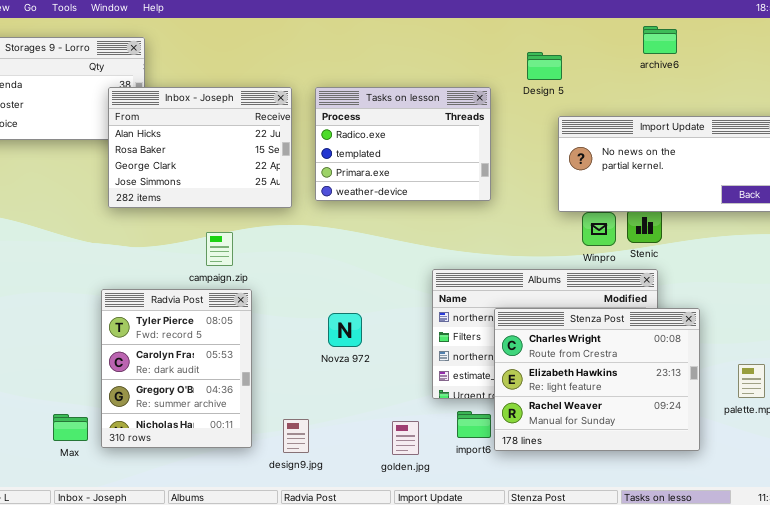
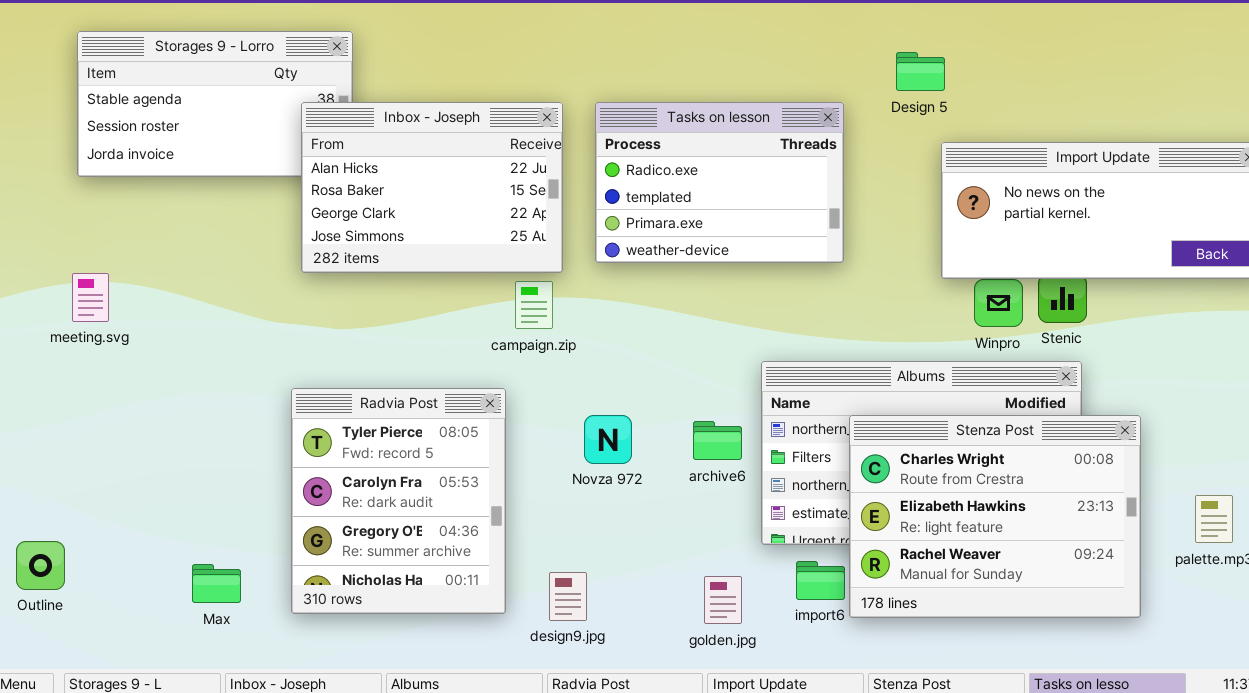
archive6: [643,26,677,54] -> [693,421,742,460], moved
campaign.zip: [206,232,233,266] -> [515,281,553,329], moved
Novza 972: [328,313,362,347] -> [584,415,632,464], moved
Max: [53,414,88,441] -> [192,564,241,603], moved

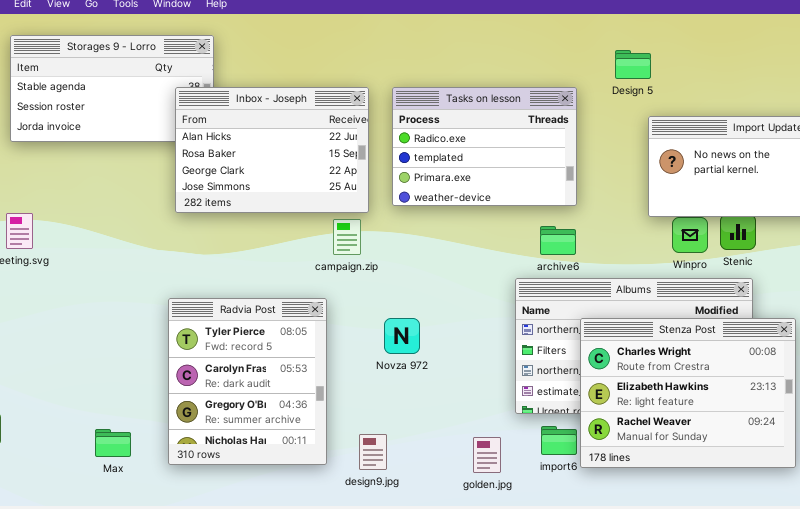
archive6: [693,421,742,460] -> [540,226,576,255], moved

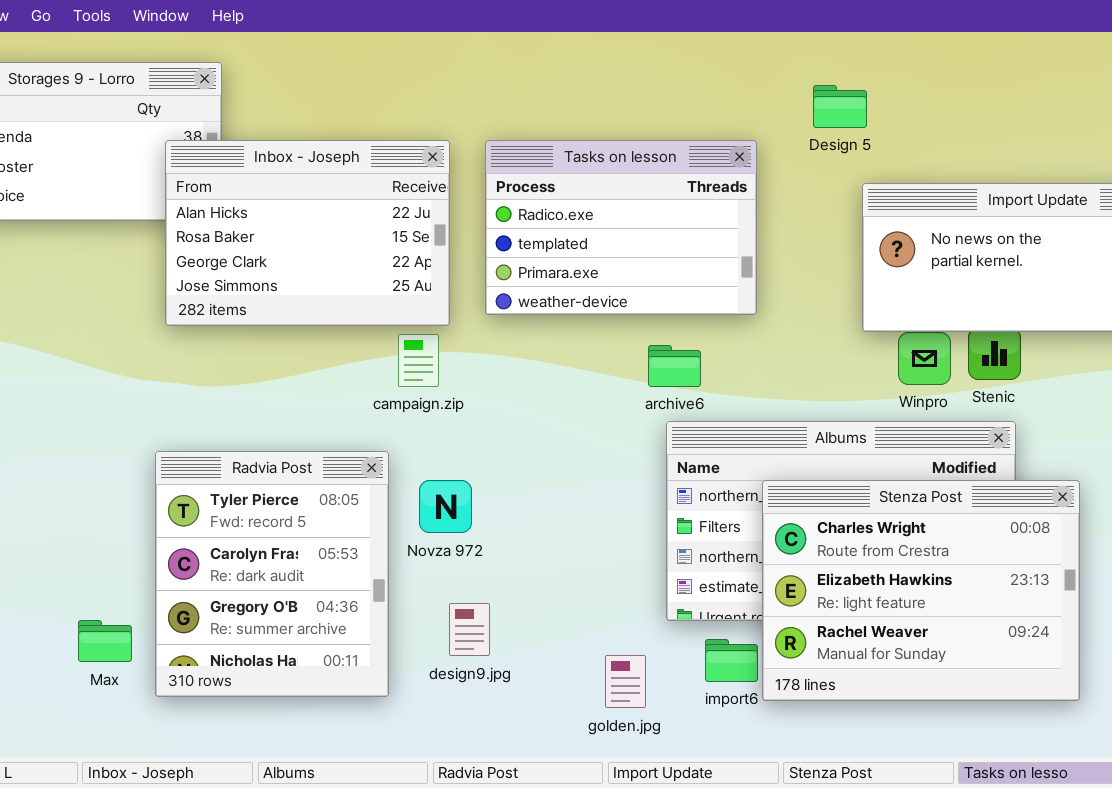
archive6: [540,226,576,255] -> [648,345,701,387], moved
Novza 972: [384,318,420,354] -> [419,480,472,533], moved
Max: [95,429,131,457] -> [78,620,132,662], moved
design9.jpg: [359,434,387,470] -> [449,603,490,656], moved

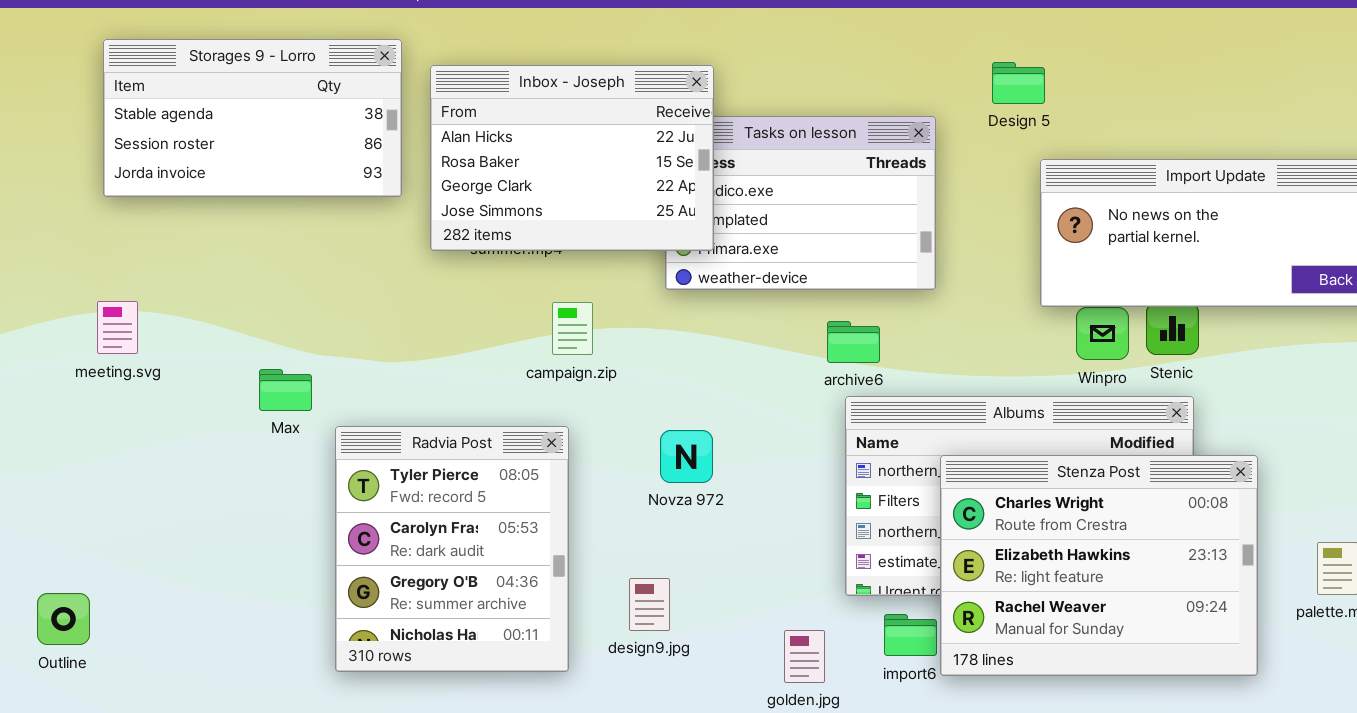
Inbox - Joseph: [165,140,450,326] -> [430,65,714,251], moved
campaign.zip: [398,334,439,387] -> [552,302,593,355], moved
Novza 972: [419,480,472,533] -> [660,430,713,483], moved
Max: [78,620,132,662] -> [259,369,312,411], moved

